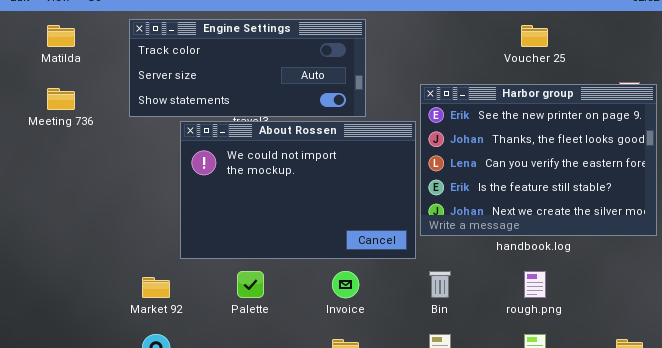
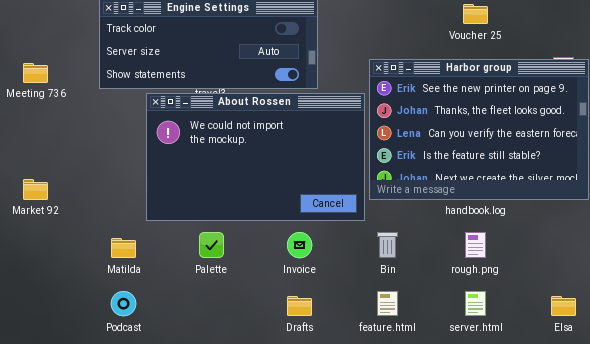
Matilda: [47,25,75,47] -> [111,238,136,258], moved
Market 92: [142,277,170,298] -> [23,179,48,200], moved

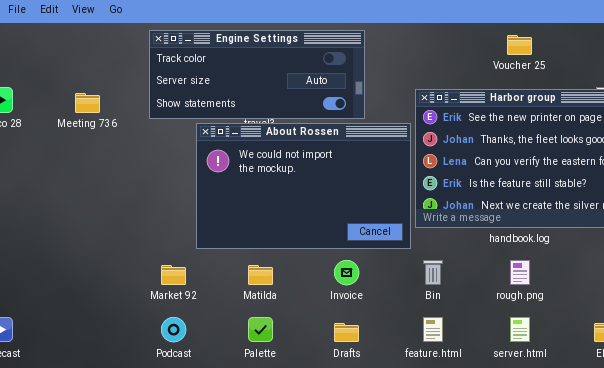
Market 92: [23,179,48,200] -> [161,265,186,285], moved
Palette: [199,232,224,258] -> [248,317,273,342], moved
Matilda: [111,238,136,258] -> [248,265,273,285], moved

